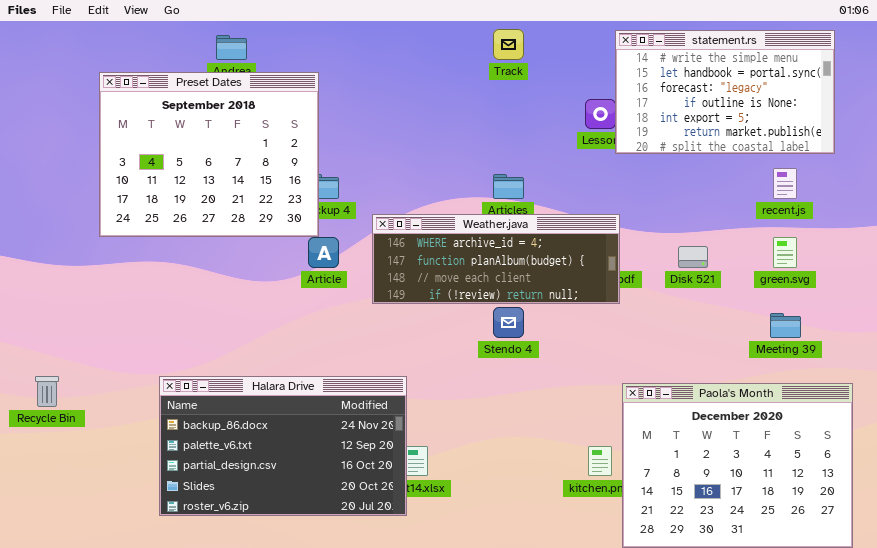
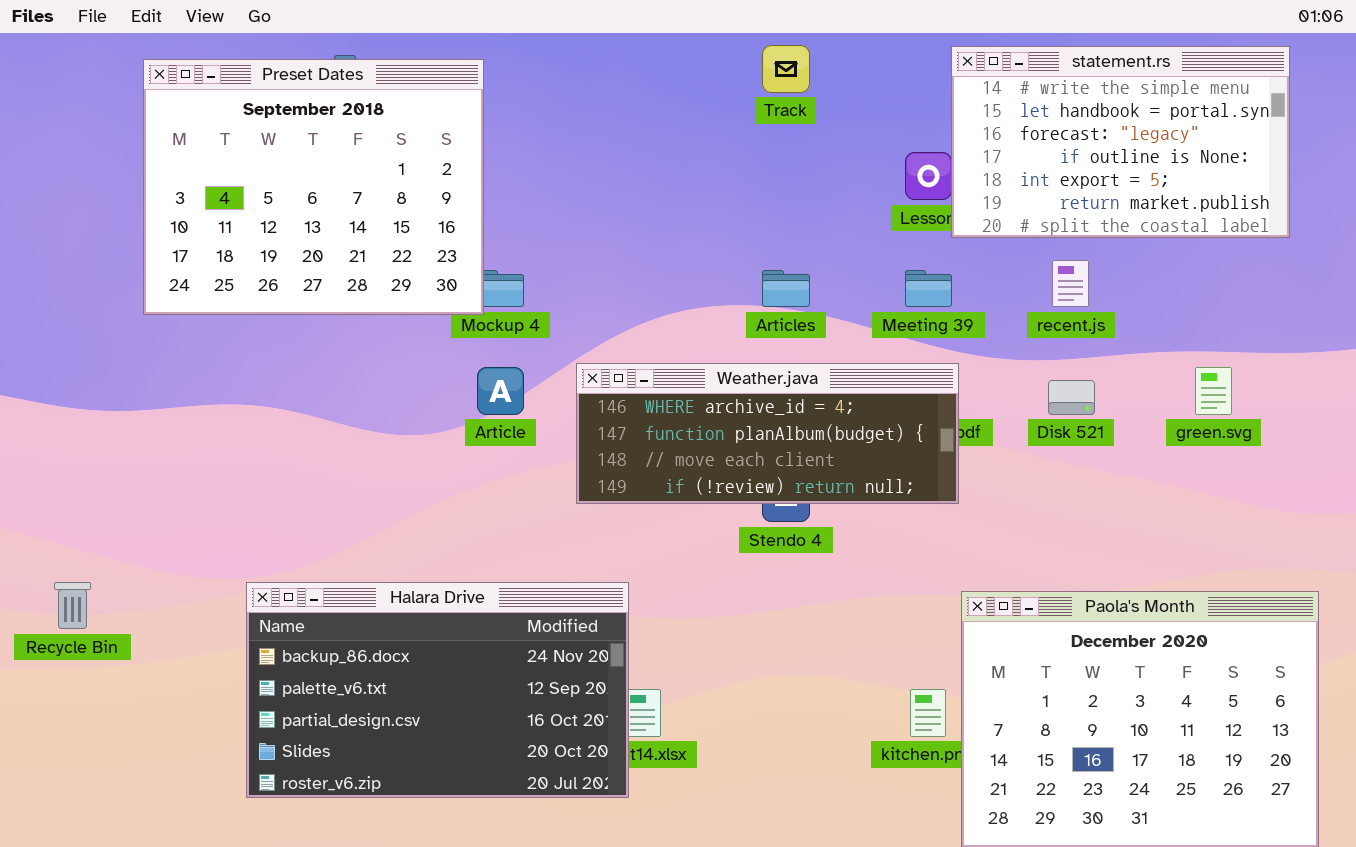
Preset Dates: [99,72,319,237] -> [143,59,484,315], moved
recent.js: [773,168,797,199] -> [1052,260,1089,307], moved
Weather.java: [372,214,620,304] -> [576,363,959,504], moved
Meeting 39: [770,313,801,338] -> [905,270,952,307], moved

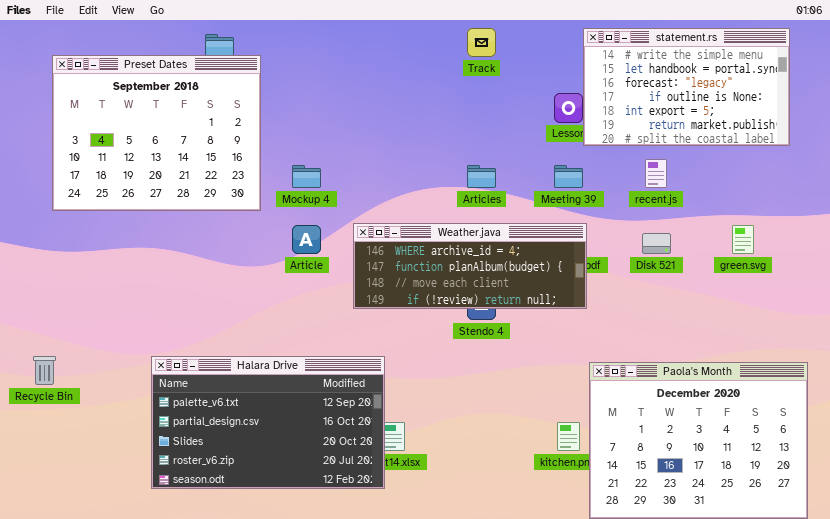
Preset Dates: [143,59,484,315] -> [52,55,261,211], moved
Halara Drive: [246,582,629,798] -> [151,356,385,489], scrolled down 1 row

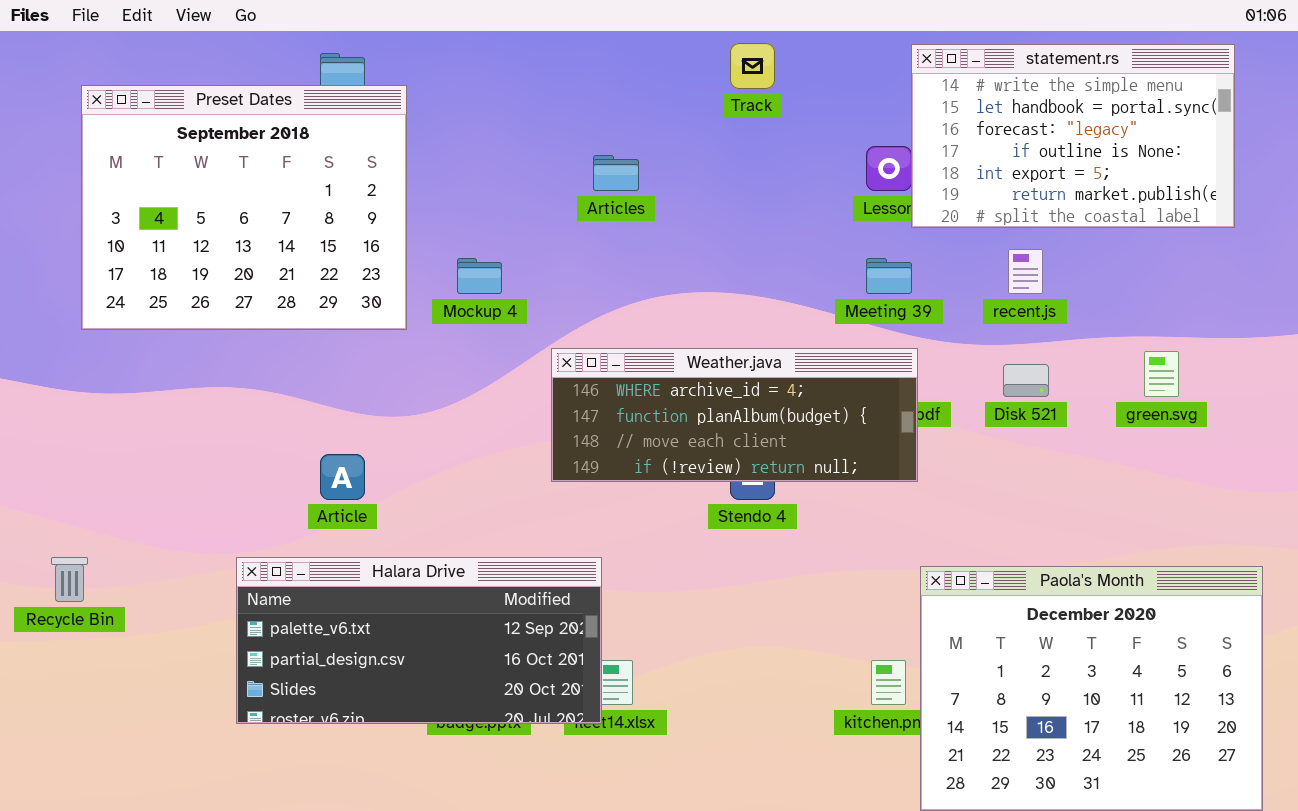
Articles: [467,165,496,188] -> [593,155,639,191], moved
Article: [292,225,321,254] -> [320,454,365,500], moved
Halara Drive: [151,356,385,489] -> [236,557,602,724], resized

